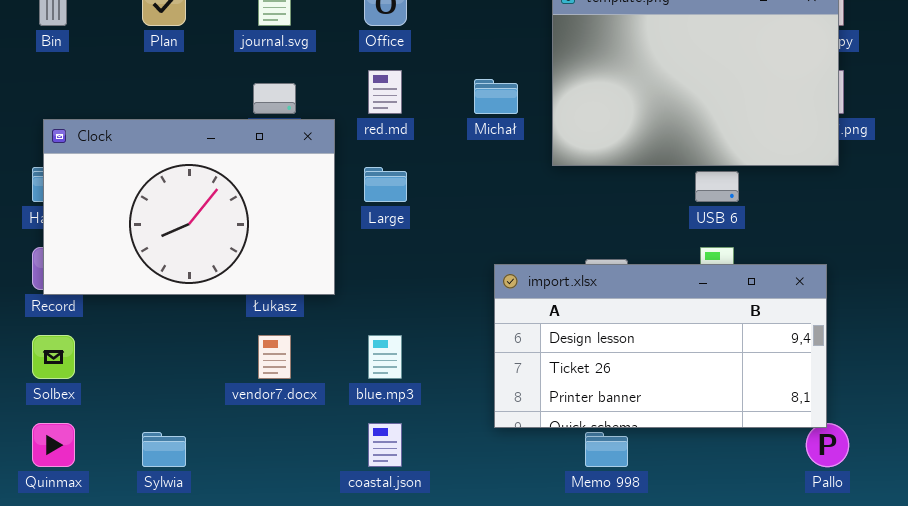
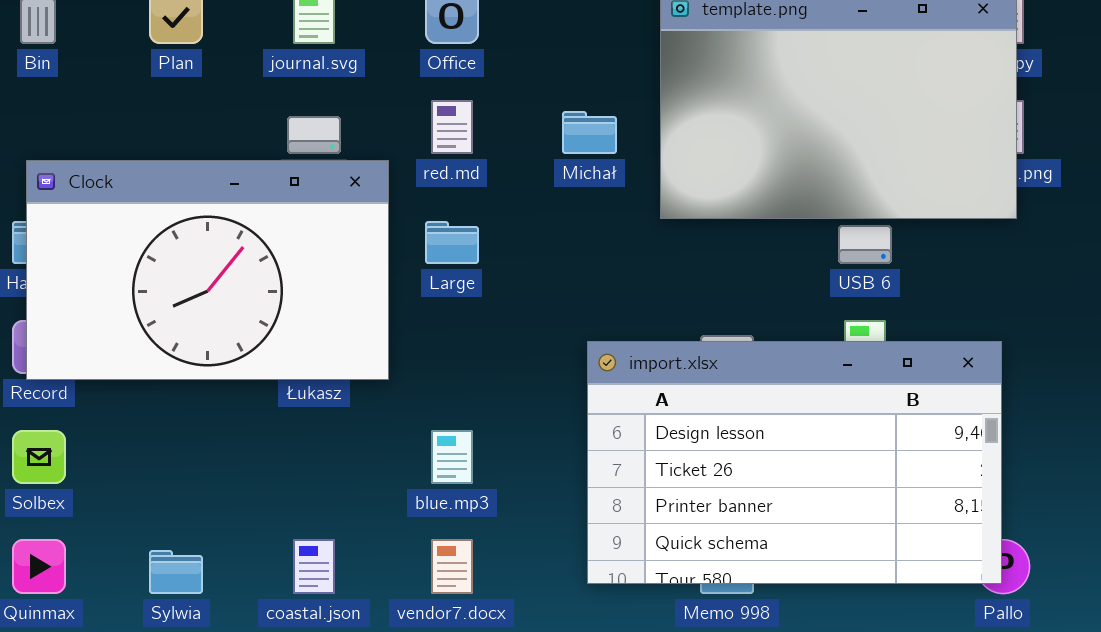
import.xlsx: [494,264,827,428] -> [587,341,1002,584], resized
vendor7.docx: [258,335,291,379] -> [431,539,473,594], moved
coastal.json: [368,423,402,467] -> [293,539,335,594], moved

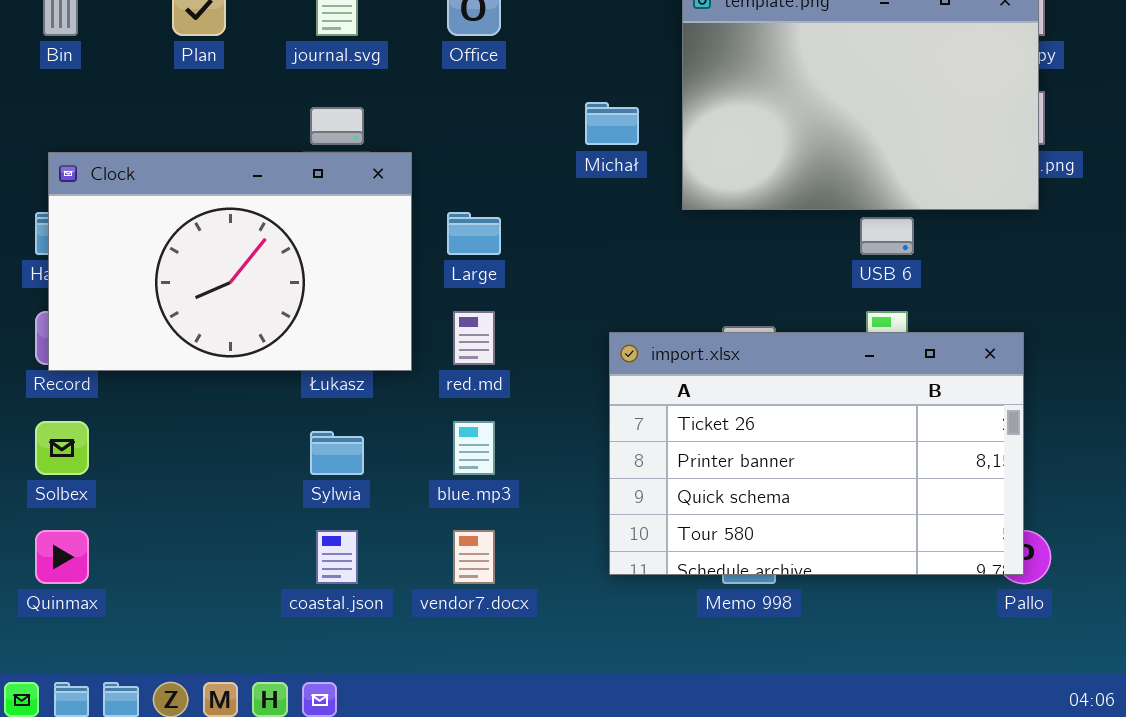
red.md: [431,100,473,154] -> [453,311,495,365], moved
import.xlsx: [587,341,1002,584] -> [609,332,1024,575], scrolled down 1 row
Sylwia: [149,550,203,594] -> [310,431,364,475], moved

